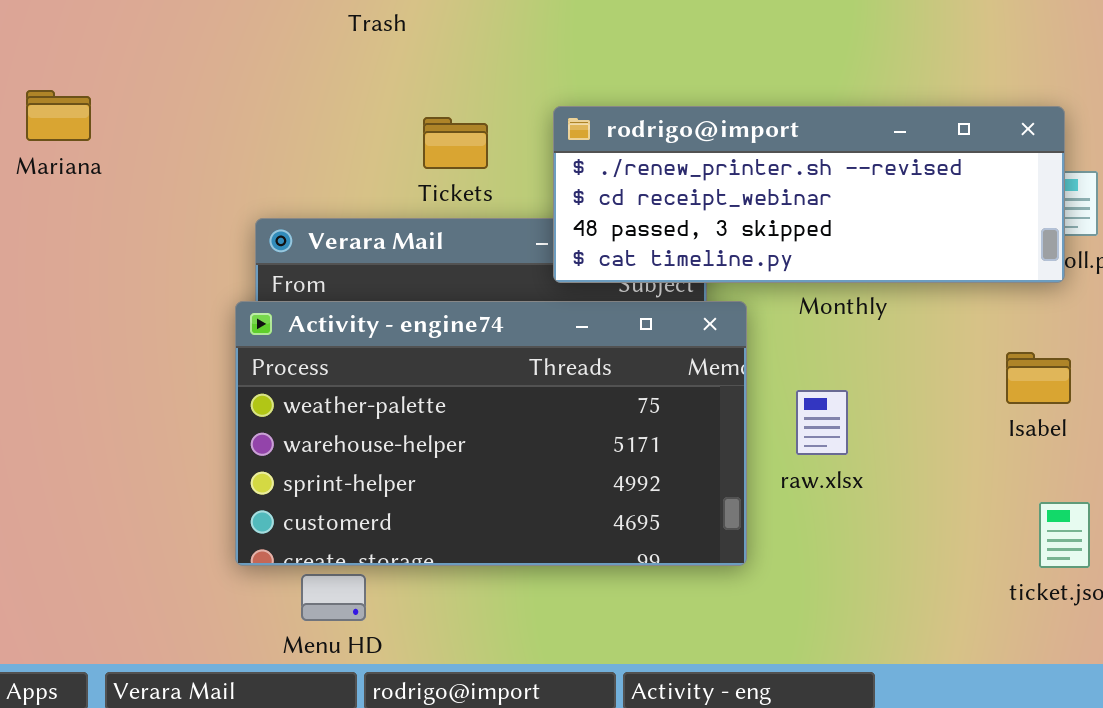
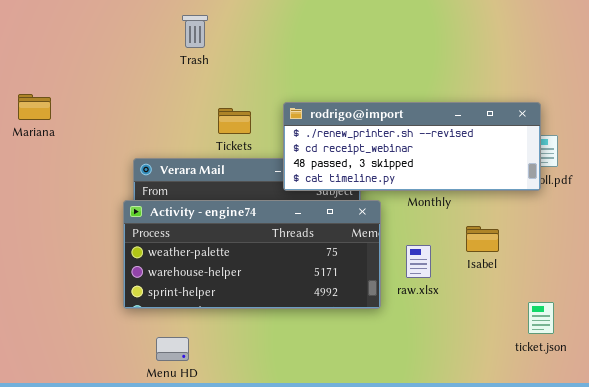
Activity - engine74: [235,301,747,566] -> [123,200,381,309], resized
Isabel: [1006,352,1071,404] -> [466,226,499,252], moved

